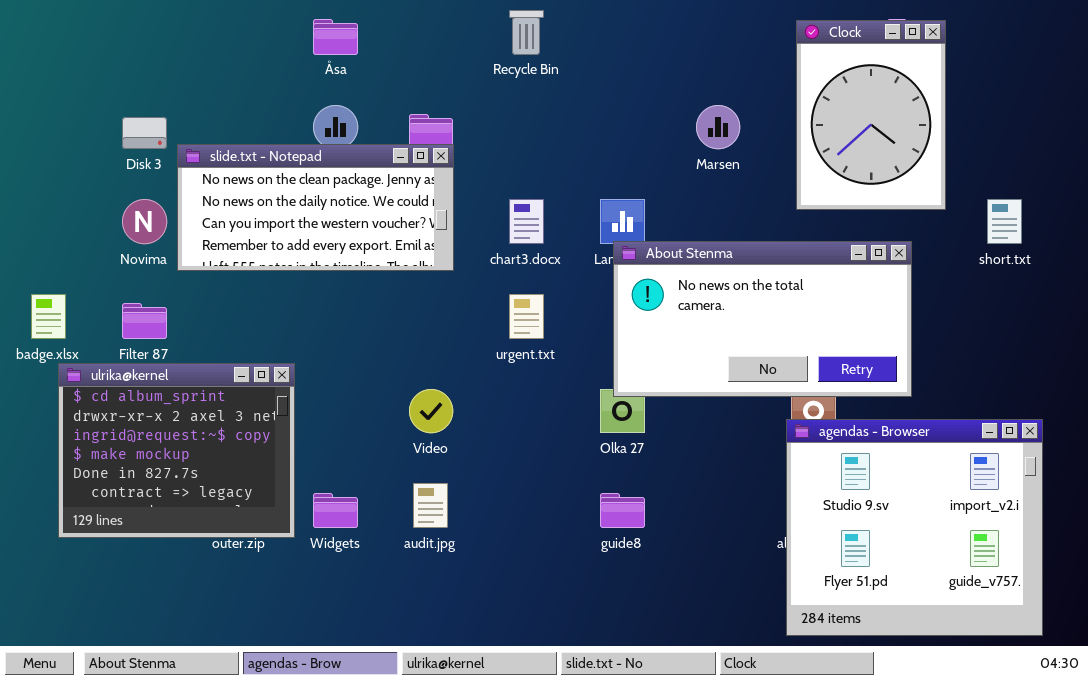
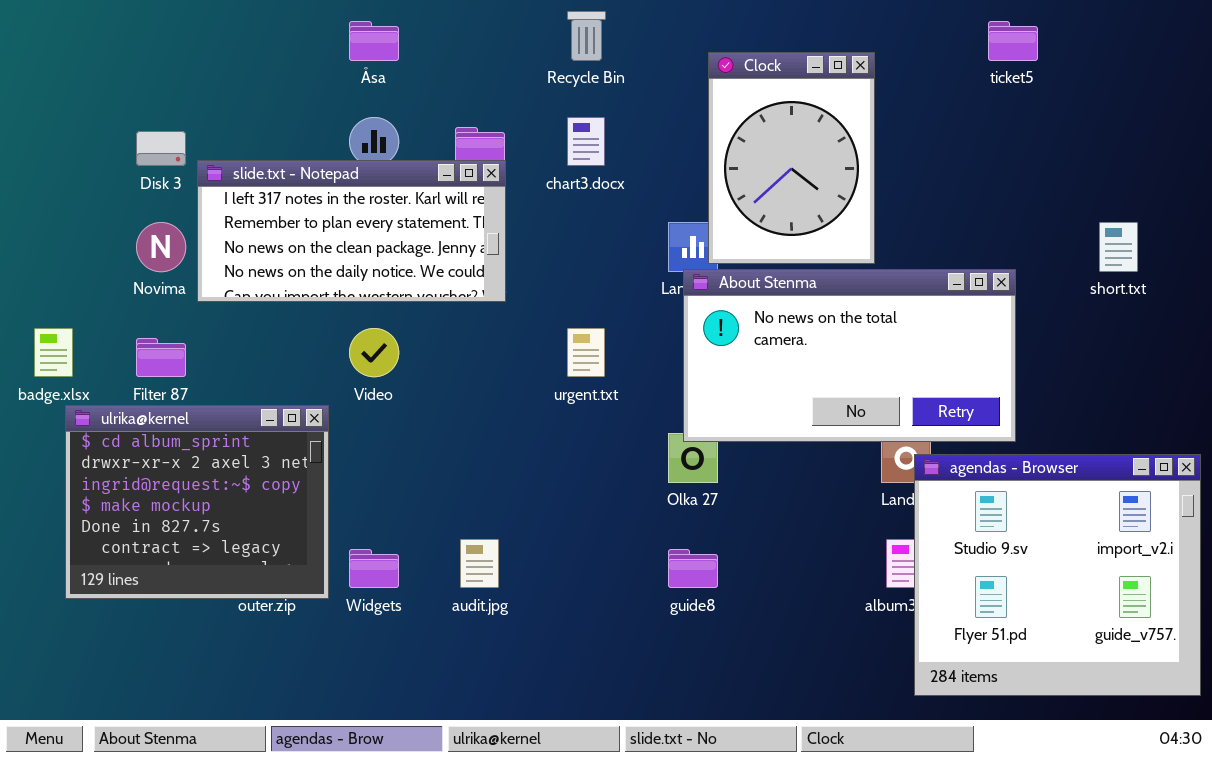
Clock: [796,20,946,210] -> [708,52,875,264], moved
slide.txt - Notepad: [177,144,454,271] -> [197,160,506,302], scrolled up 2 rows
chart3.docx: [509,199,544,244] -> [567,117,605,166], moved
Video: [409,389,453,433] -> [349,328,399,377], moved
agendas - Browser: [786,419,1043,636] -> [914,454,1201,696], moved

